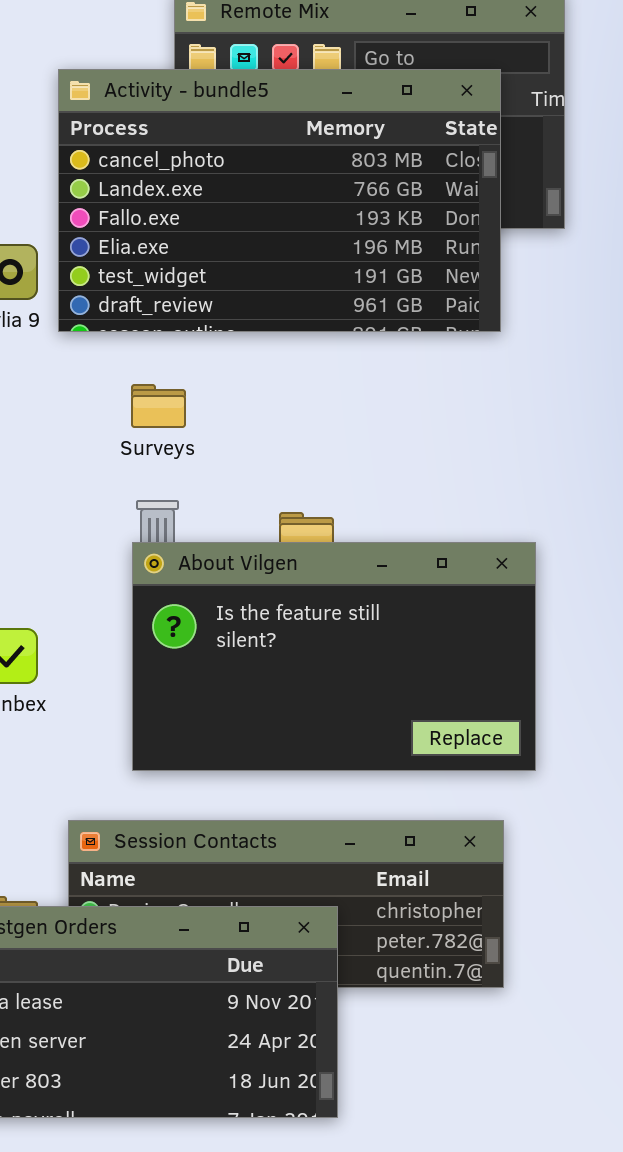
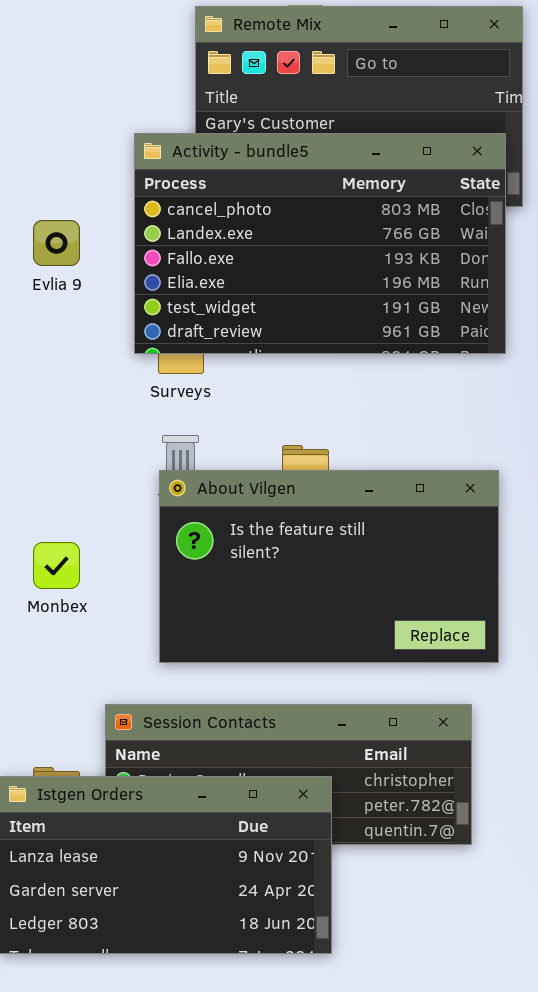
Activity - bundle5: [58,69,501,332] -> [134,133,506,354], moved

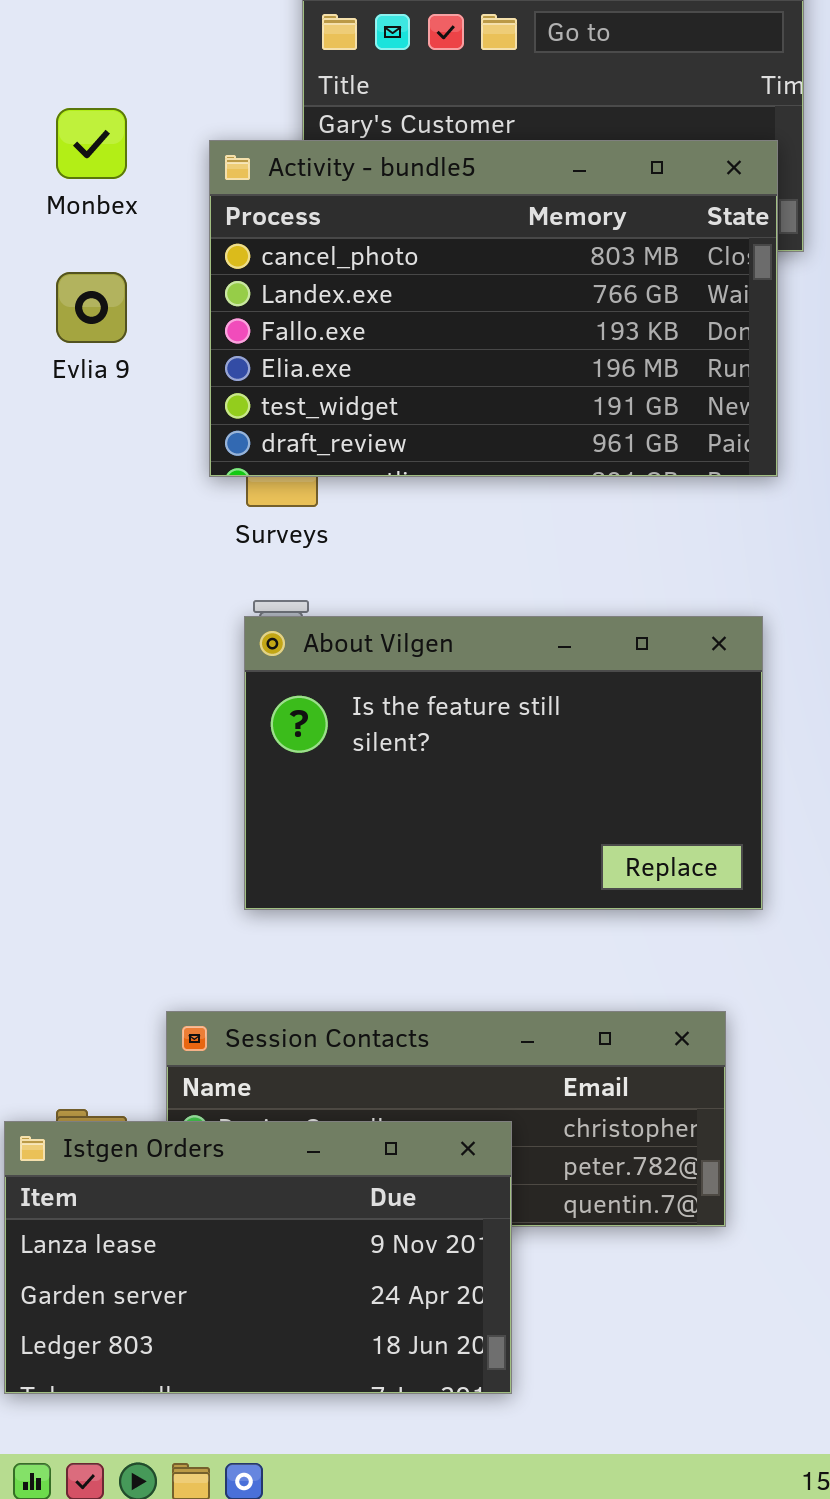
About Vilgen: [159,470,499,663] -> [244,616,763,910], moved
Monbex: [33,542,80,589] -> [56,108,127,179], moved

